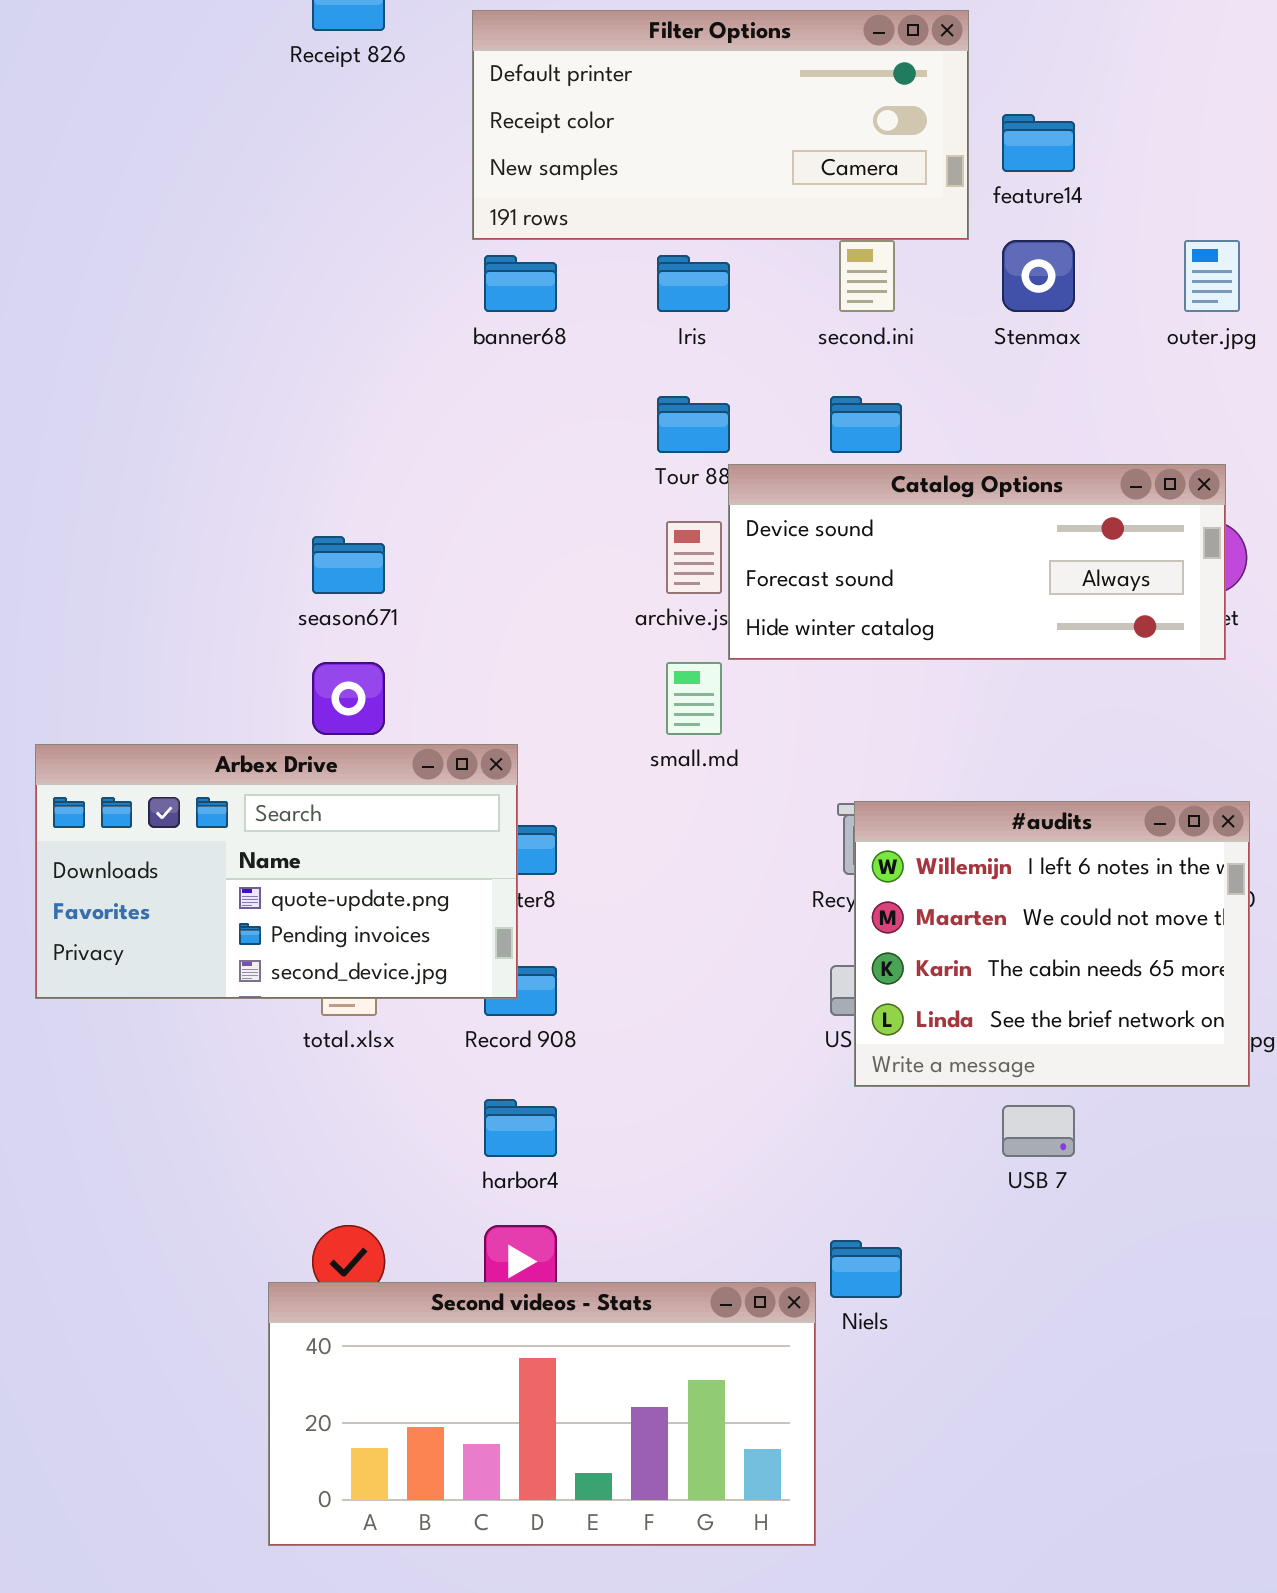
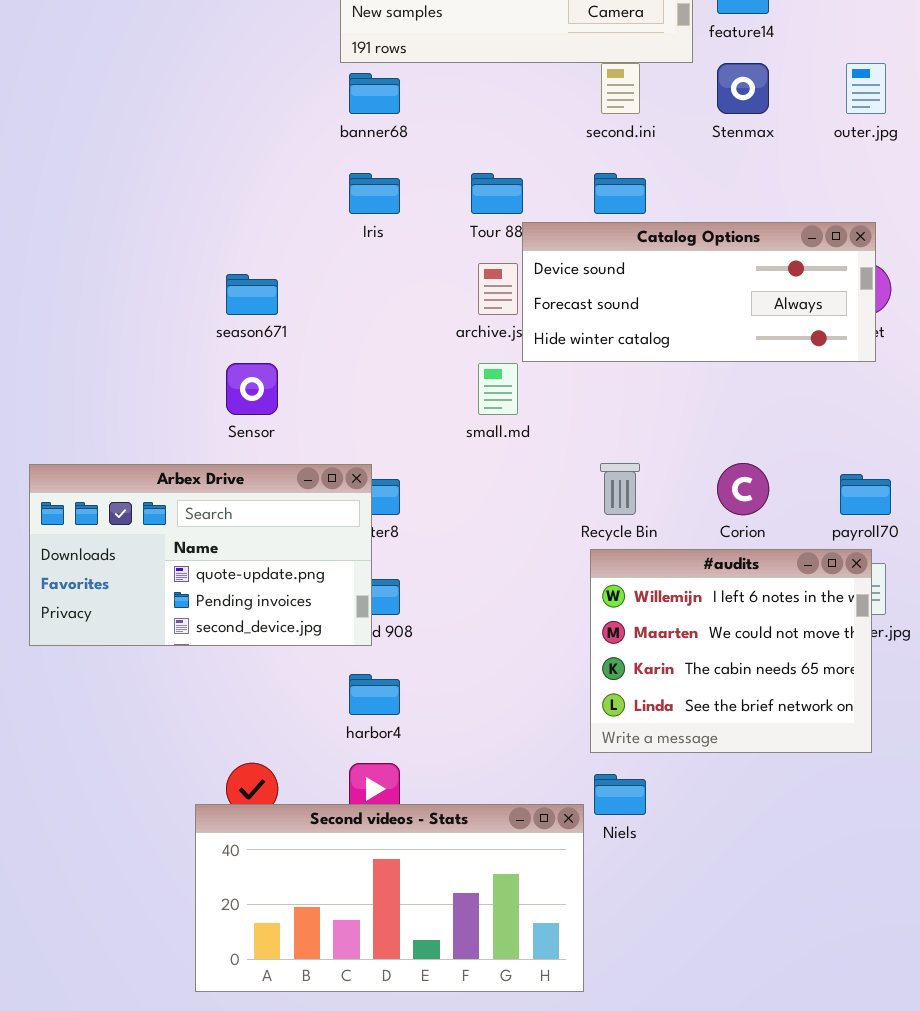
Iris: [657,255,730,312] -> [349,173,400,214], moved
Arbex Drive: [35,744,518,999] -> [29,464,372,646], moved
#audits: [854,801,1250,1087] -> [590,549,872,753], moved

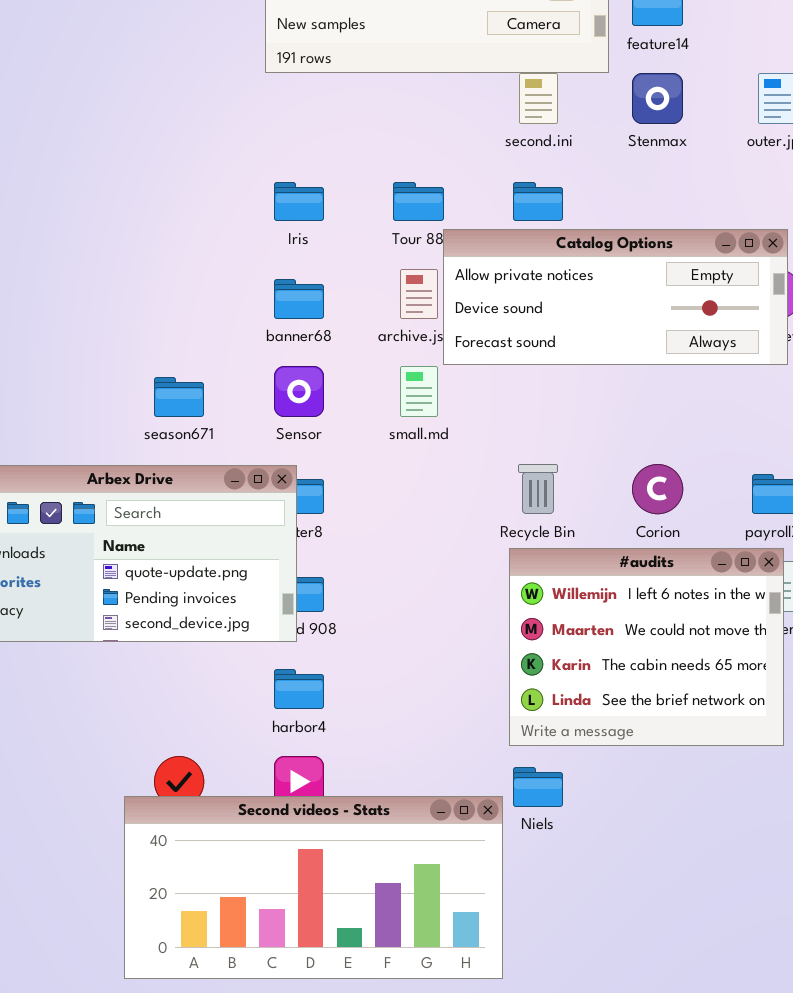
banner68: [349,73,400,114] -> [274,279,324,319], moved
Catalog Options: [522,222,876,362] -> [443,229,788,365], scrolled up 1 row
season671: [226,274,278,315] -> [154,377,204,417], moved
Sensor: [226,363,278,415] -> [274,366,324,417], moved

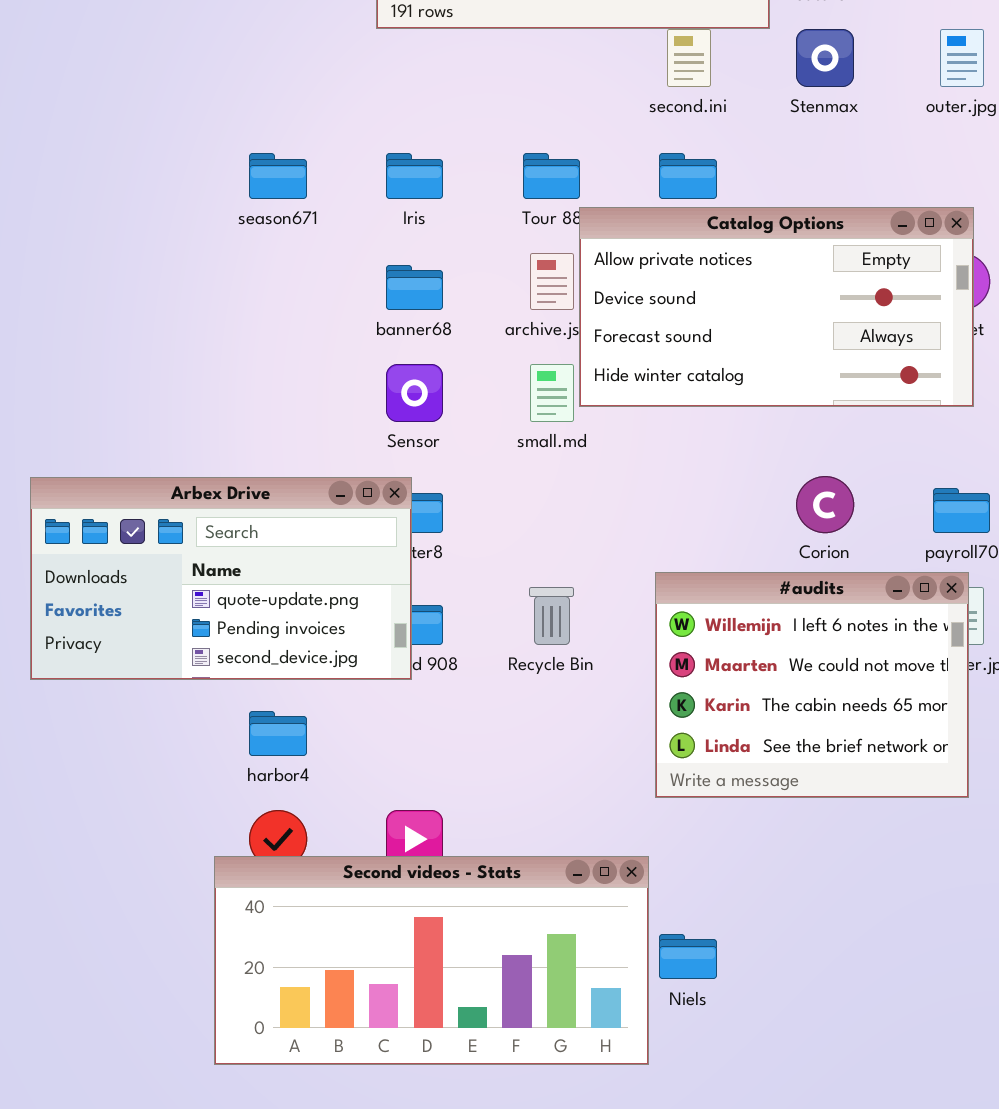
Catalog Options: [443,229,788,365] -> [579,207,974,407], resized
season671: [154,377,204,417] -> [249,153,307,199], moved
Recycle Bin: [518,464,558,514] -> [529,587,574,645], moved
harbor4: [274,669,324,709] -> [249,711,307,756], moved
Niels: [513,767,563,807] -> [659,934,717,979], moved

